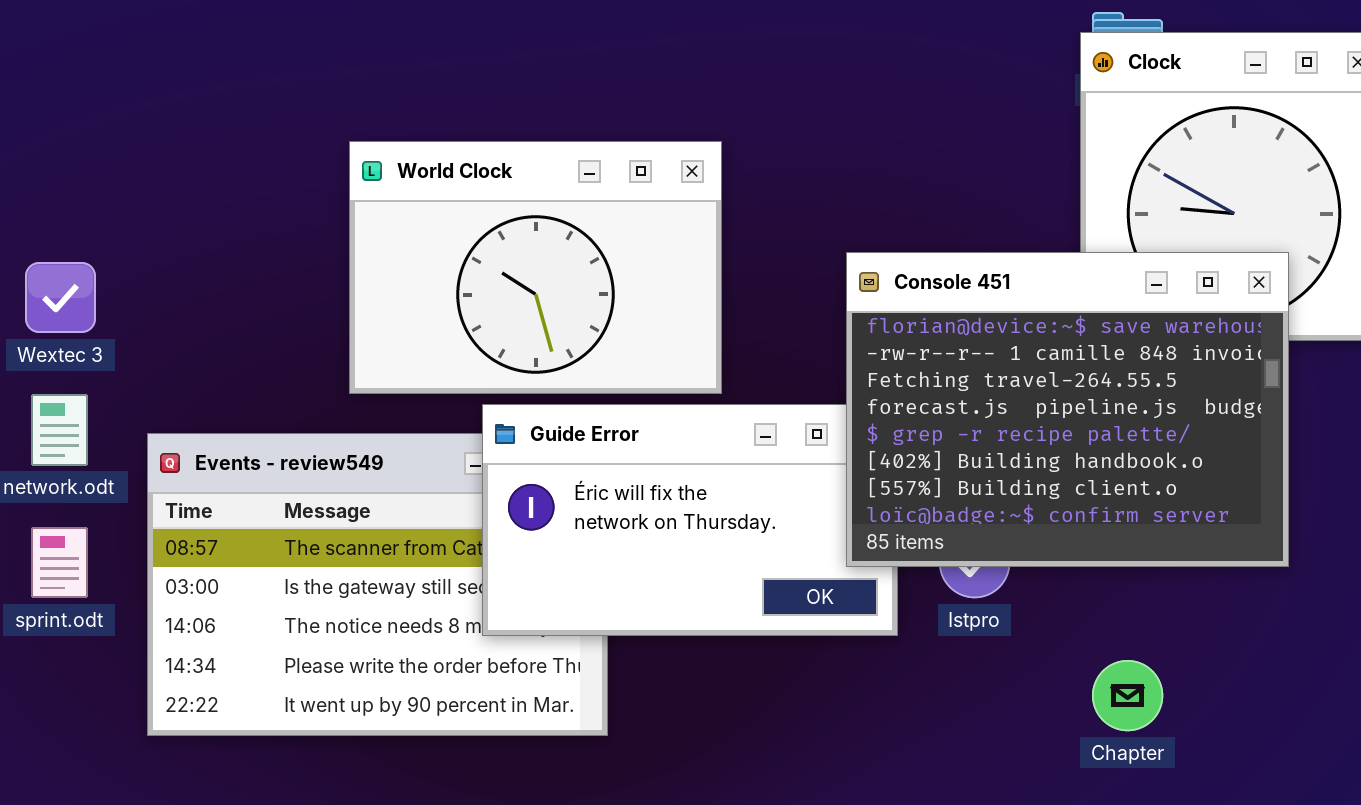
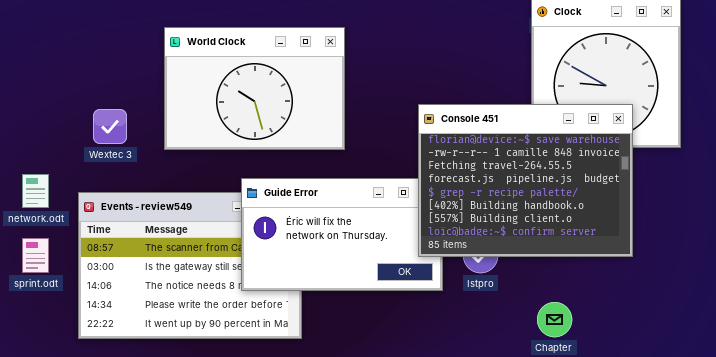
World Clock: [349,141,722,394] -> [164,27,345,150], moved
Wextec 3: [25,262,96,333] -> [93,109,127,144], moved

